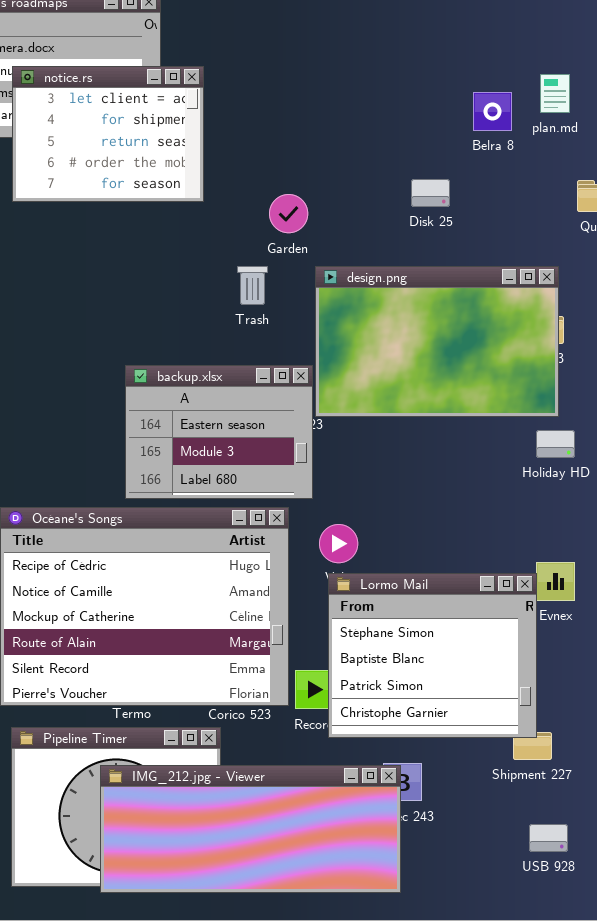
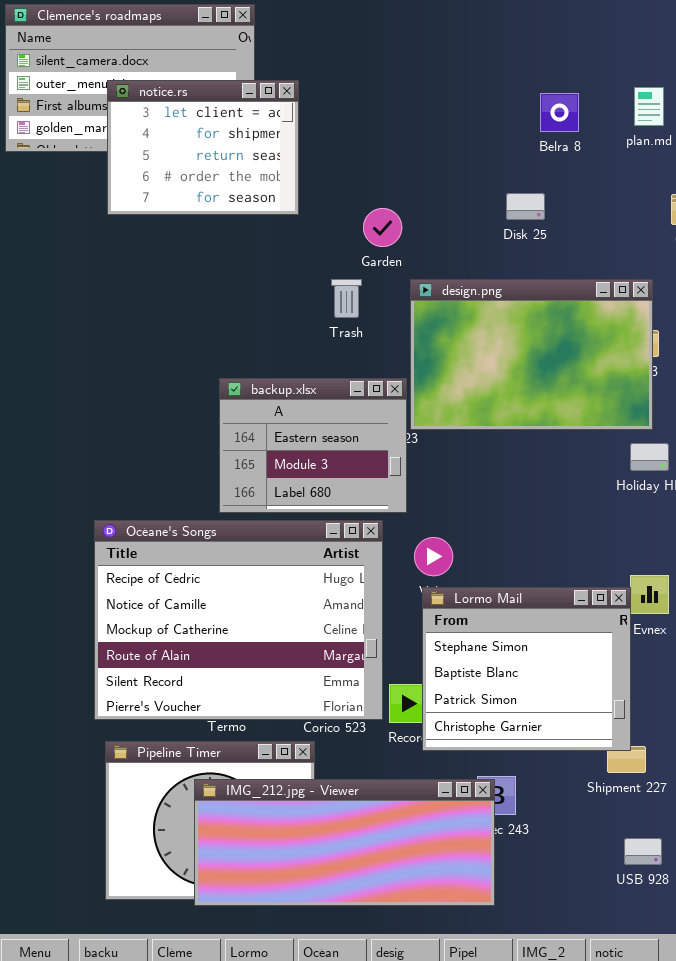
Belra 8: [473,92,512,131] -> [540,93,579,132], moved

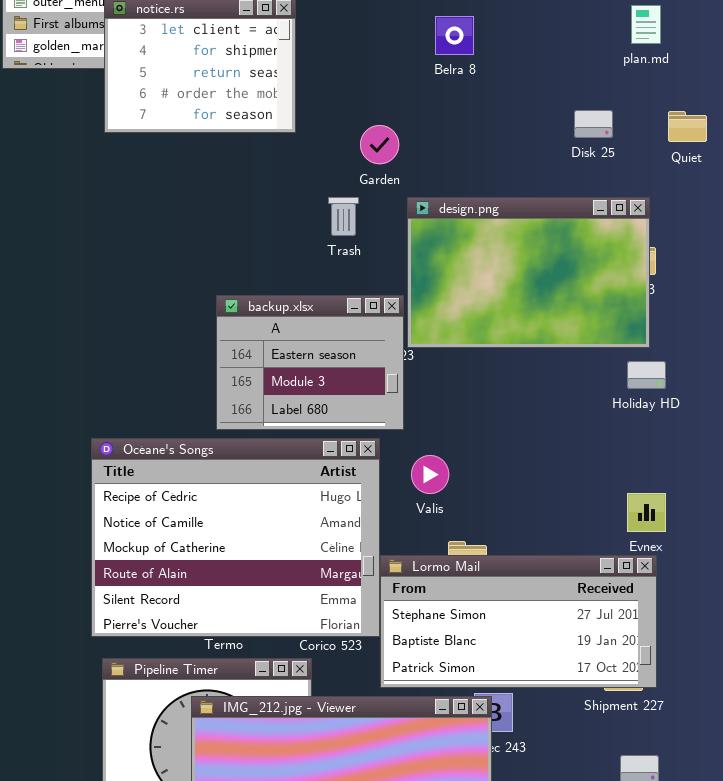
Belra 8: [540,93,579,132] -> [435,16,474,55], moved
Disk 25: [506,193,545,220] -> [574,110,613,138], moved
Lormo Mail: [422,587,631,751] -> [380,555,657,688], moved, resized

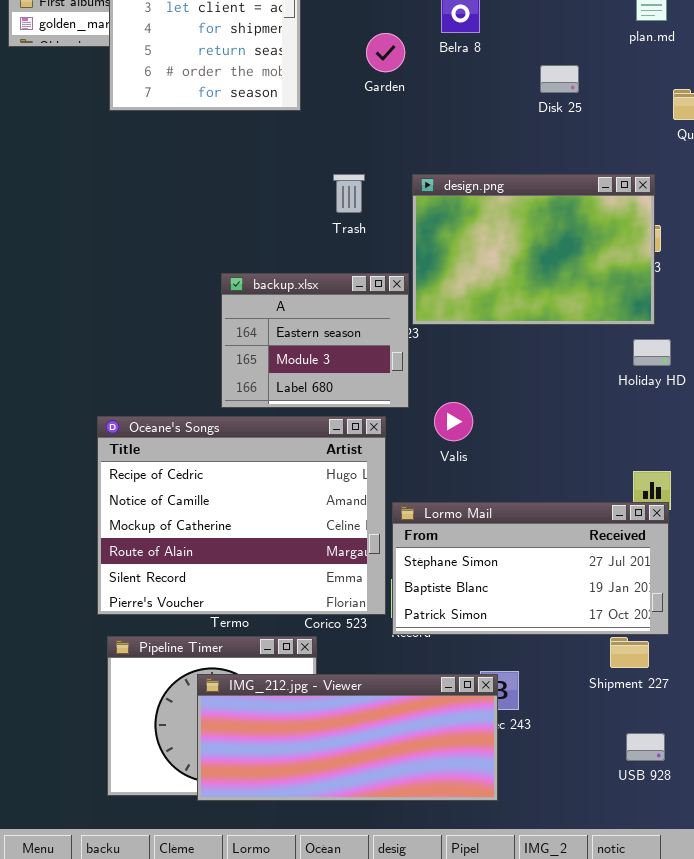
Disk 25: [574,110,613,138] -> [540,65,579,93], moved
Garden: [360,125,399,164] -> [366,33,405,72], moved
Valis: [411,455,449,494] -> [434,402,473,441], moved
Lormo Mail: [380,555,657,688] -> [392,502,669,635], moved

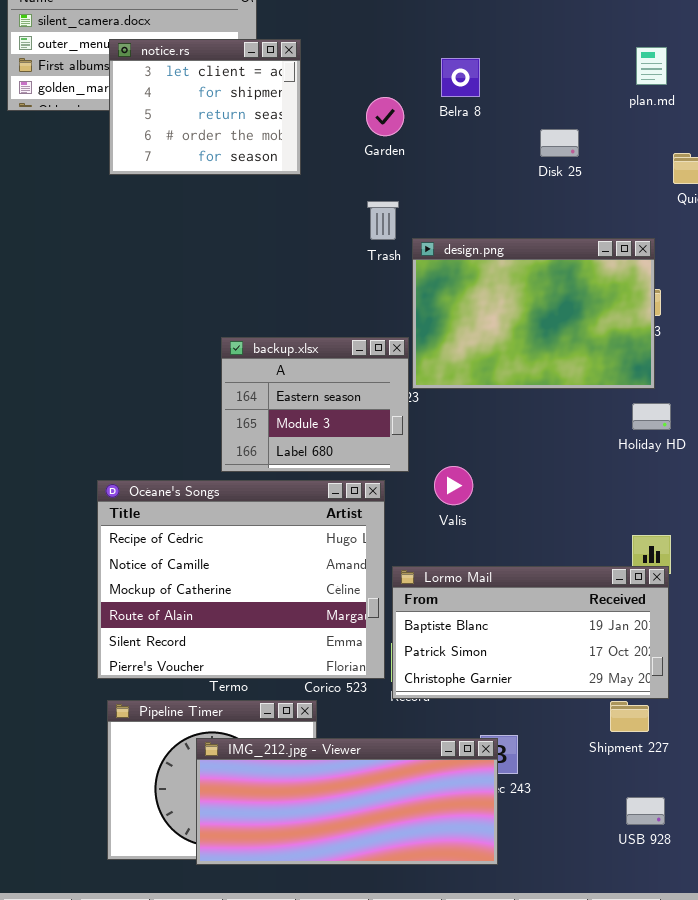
Trash: [333,174,365,213] -> [367,201,399,240], moved
Lormo Mail: [392,502,669,635] -> [392,566,669,699], scrolled down 1 row

